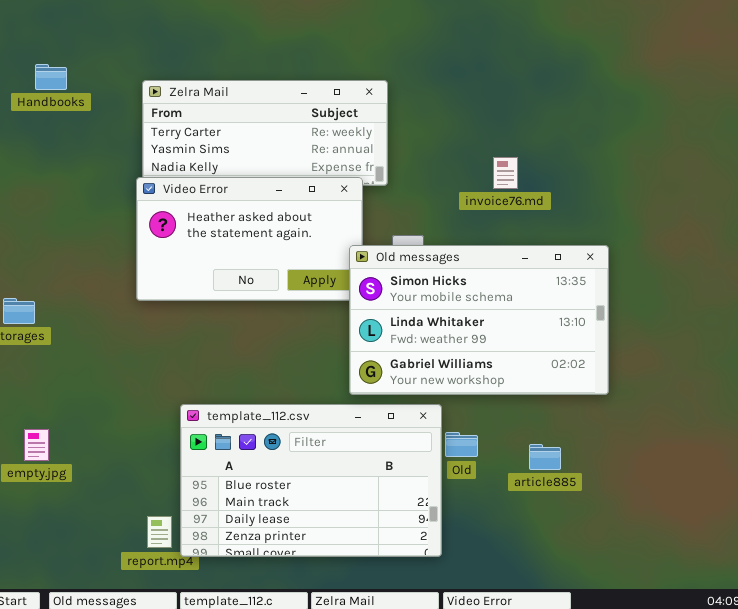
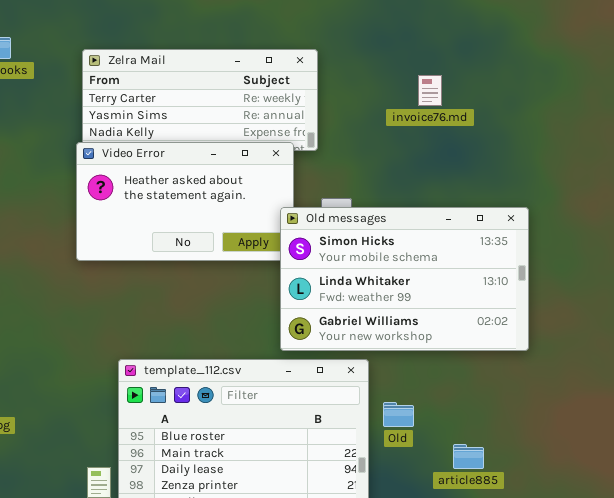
invoice76.md: [493,157,518,189] -> [418,75,442,106], moved
Old: [445,432,478,457] -> [383,402,414,427], moved
article885: [529,444,561,470] -> [453,444,484,469], moved

